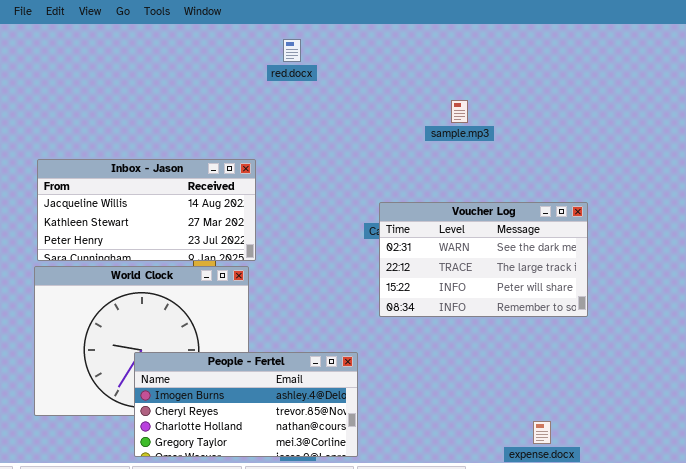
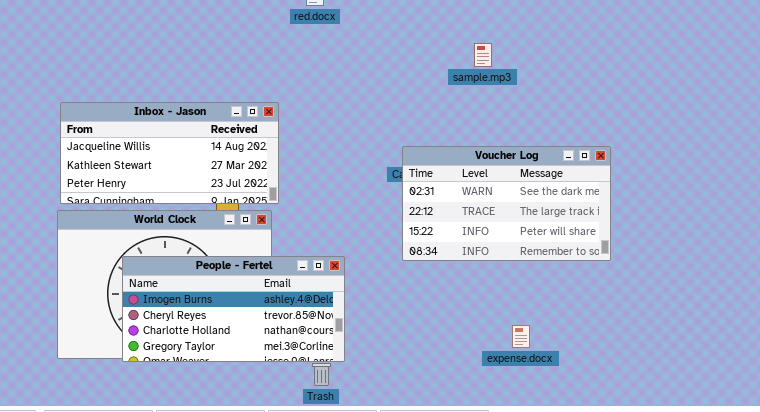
People - Fertel: [134,352,358,457] -> [122,256,345,362], moved
expense.docx: [533,421,551,444] -> [512,325,530,348], moved

